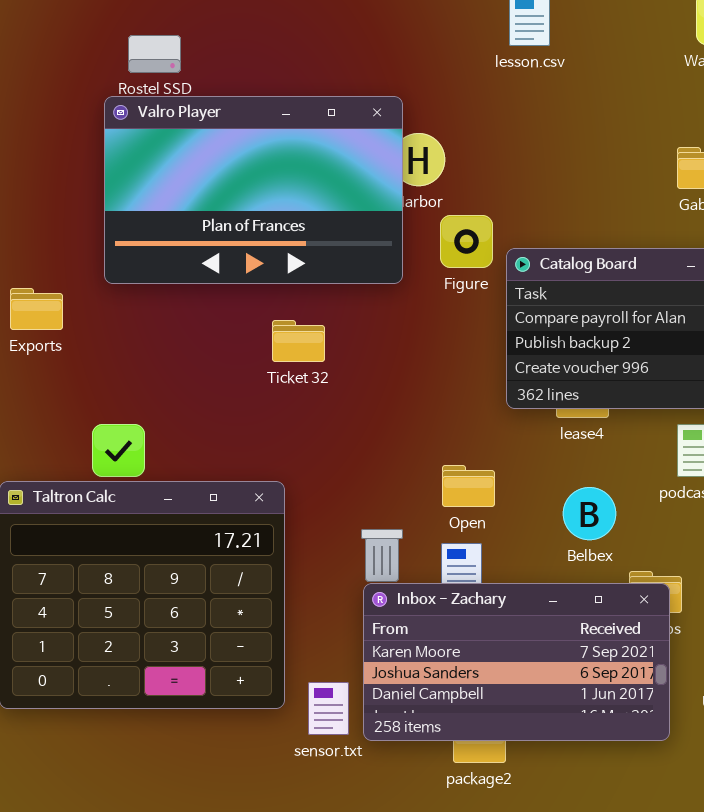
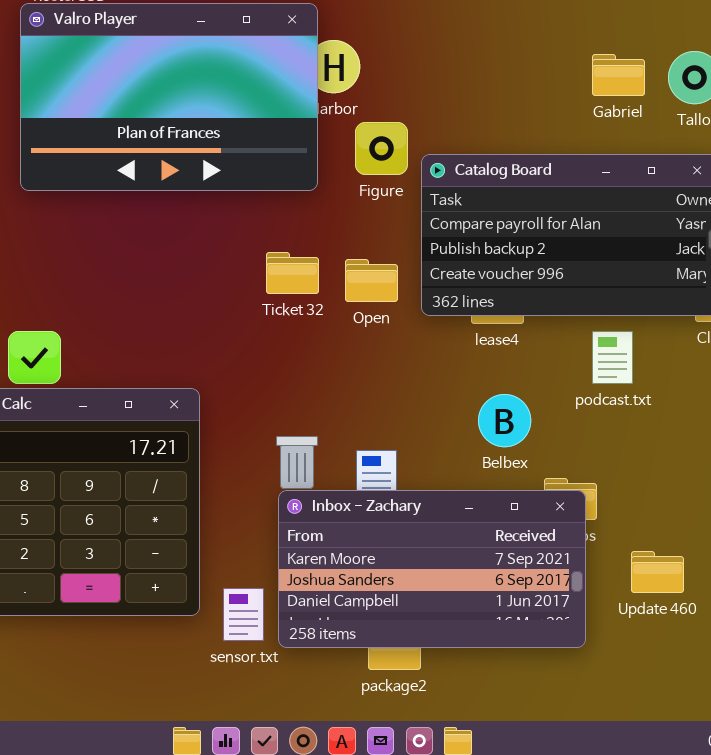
Ticket 32: [272,320,325,362] -> [266,252,319,294], moved
Open: [442,465,495,507] -> [345,259,398,302], moved

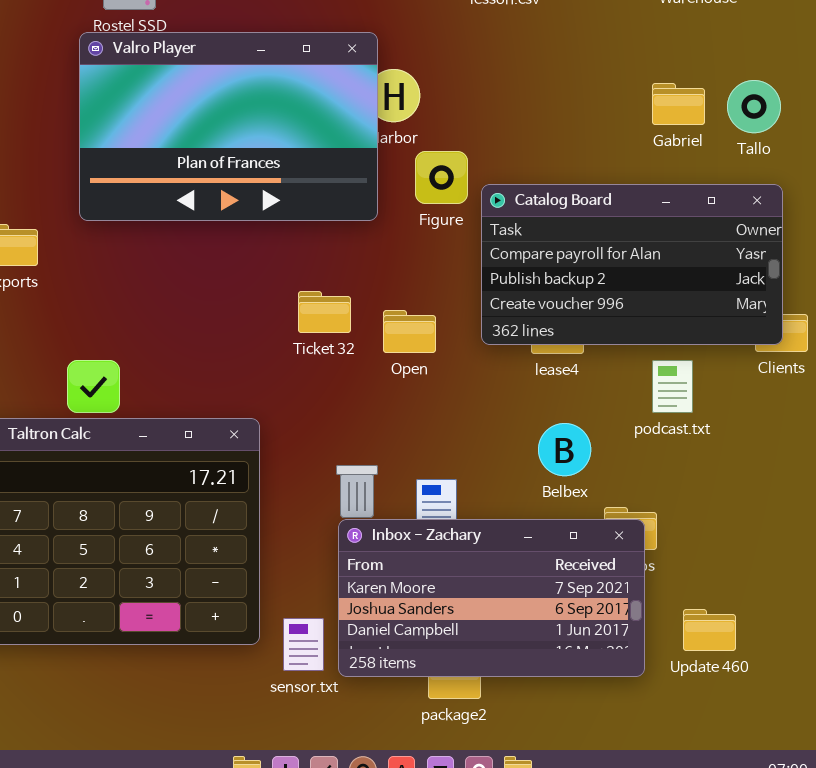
Ticket 32: [266,252,319,294] -> [298,291,351,333], moved
Open: [345,259,398,302] -> [383,310,436,353], moved
Update 460: [631,551,684,593] -> [683,609,736,651], moved

